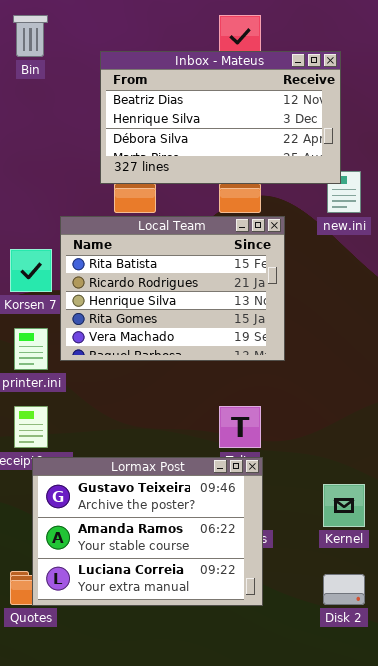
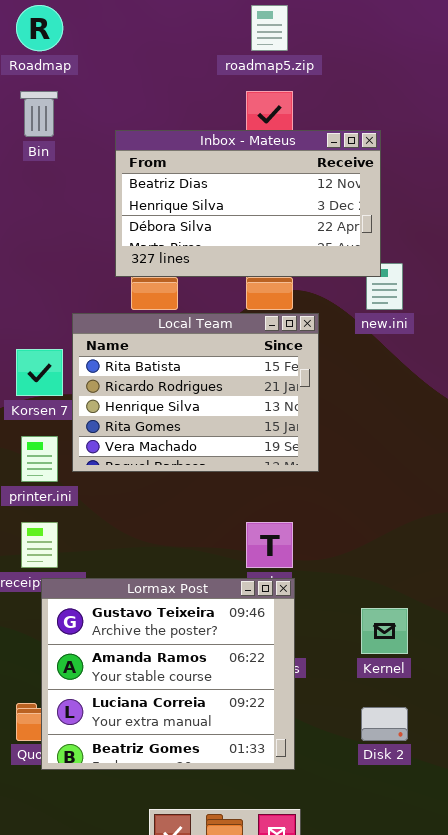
Lormax Post: [32,457,263,606] -> [41,578,295,770], resized

